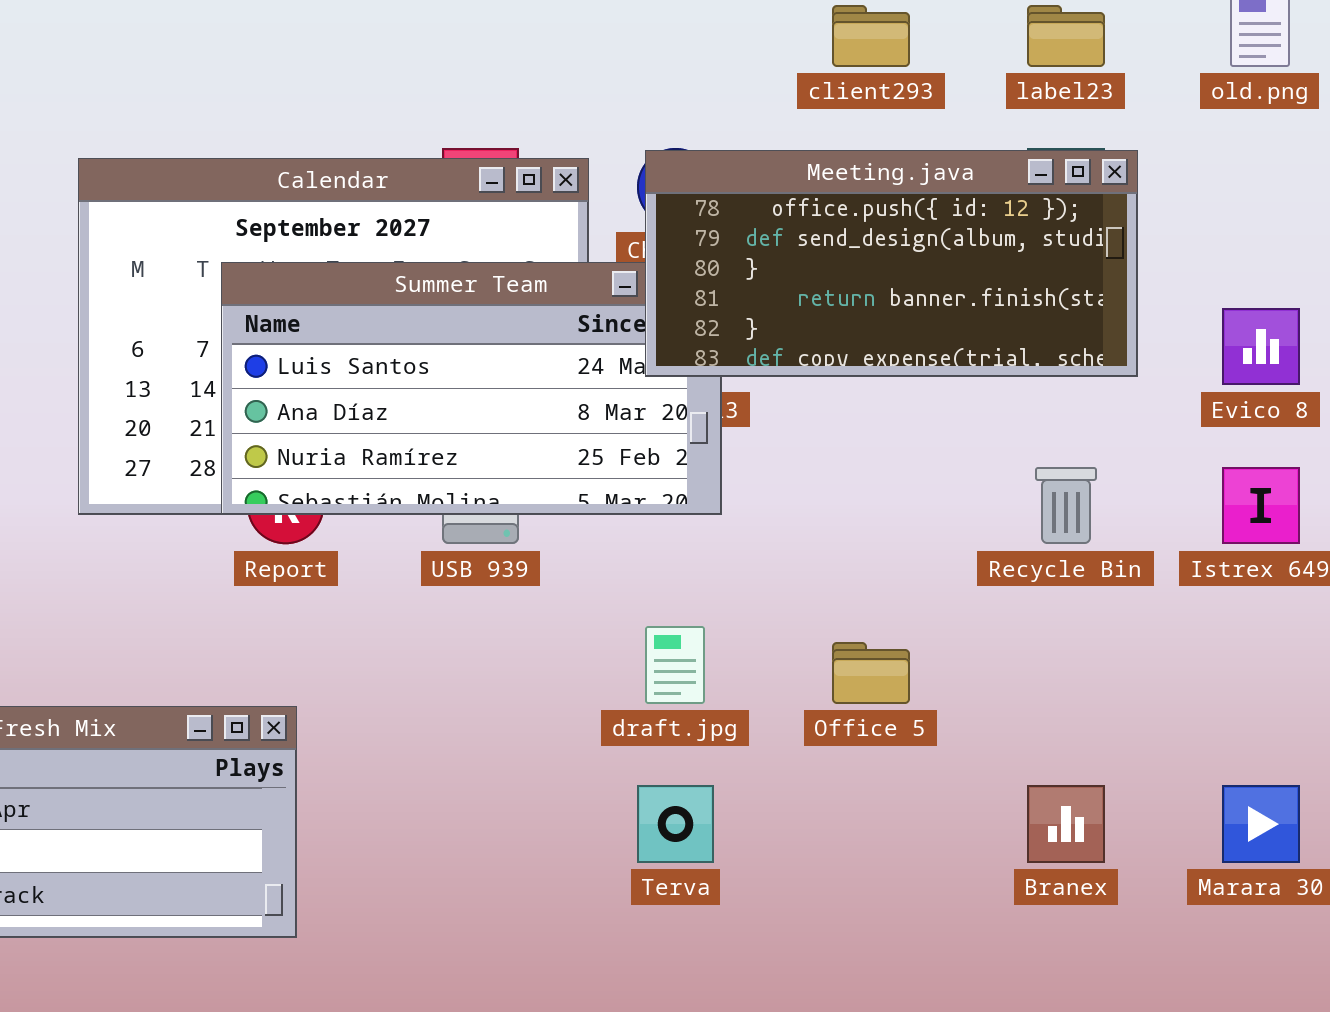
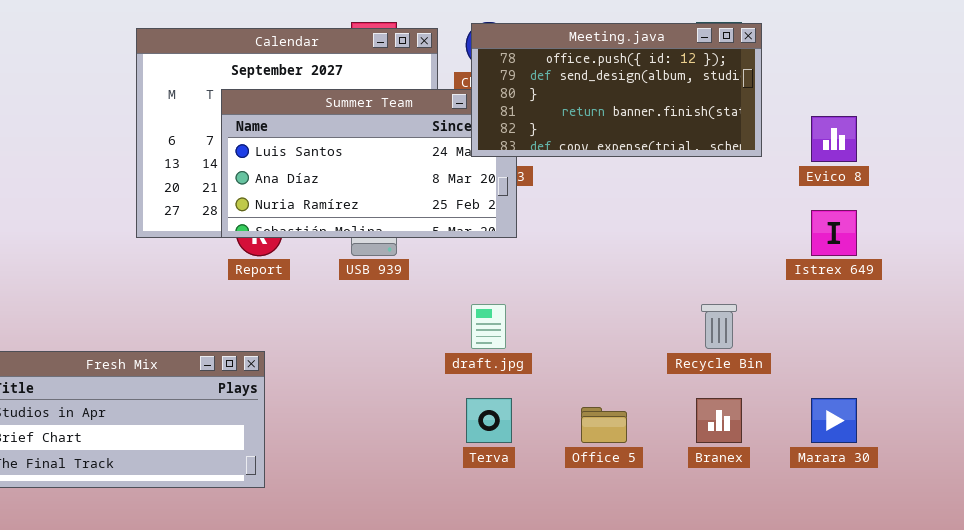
Recycle Bin: [1035,467,1097,544] -> [701,304,737,349], moved
Office 5: [832,642,910,704] -> [581,407,627,443], moved

